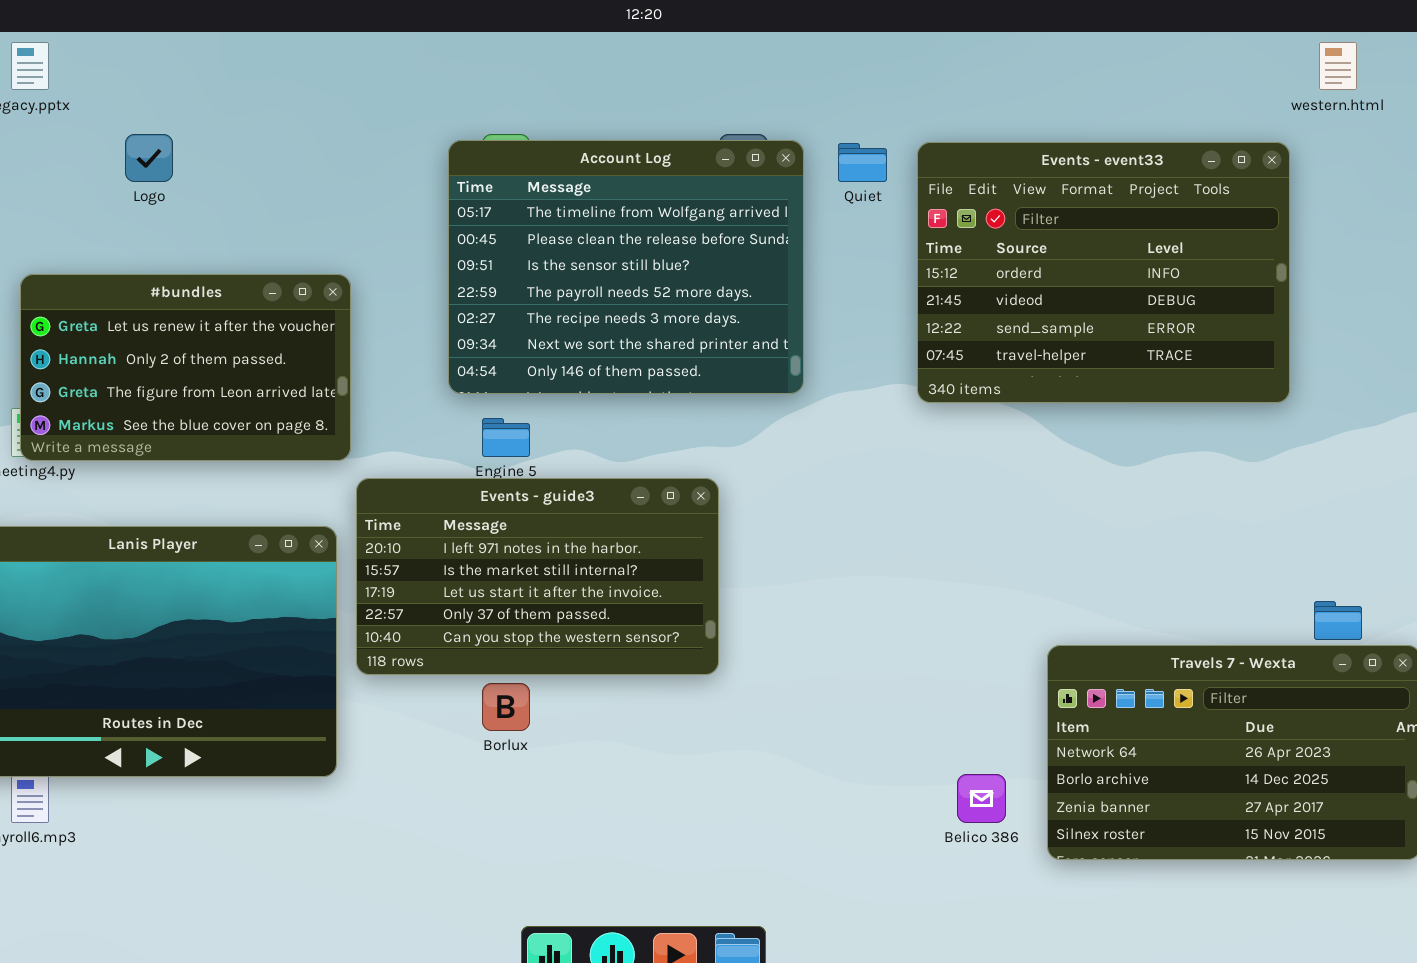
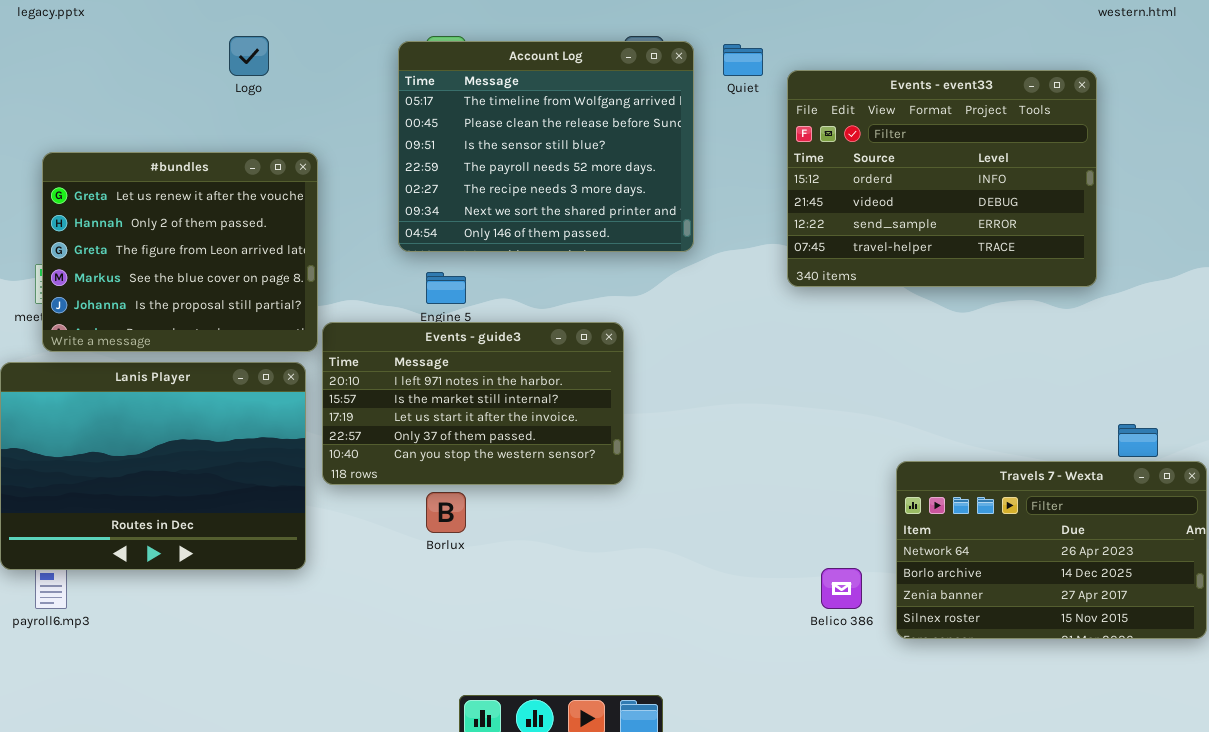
Logo: [125,134,173,182] -> [229,36,269,76], moved
Events - event33: [917,142,1290,403] -> [787,70,1097,287], moved
#bundles: [20,274,351,461] -> [42,152,318,352], resized

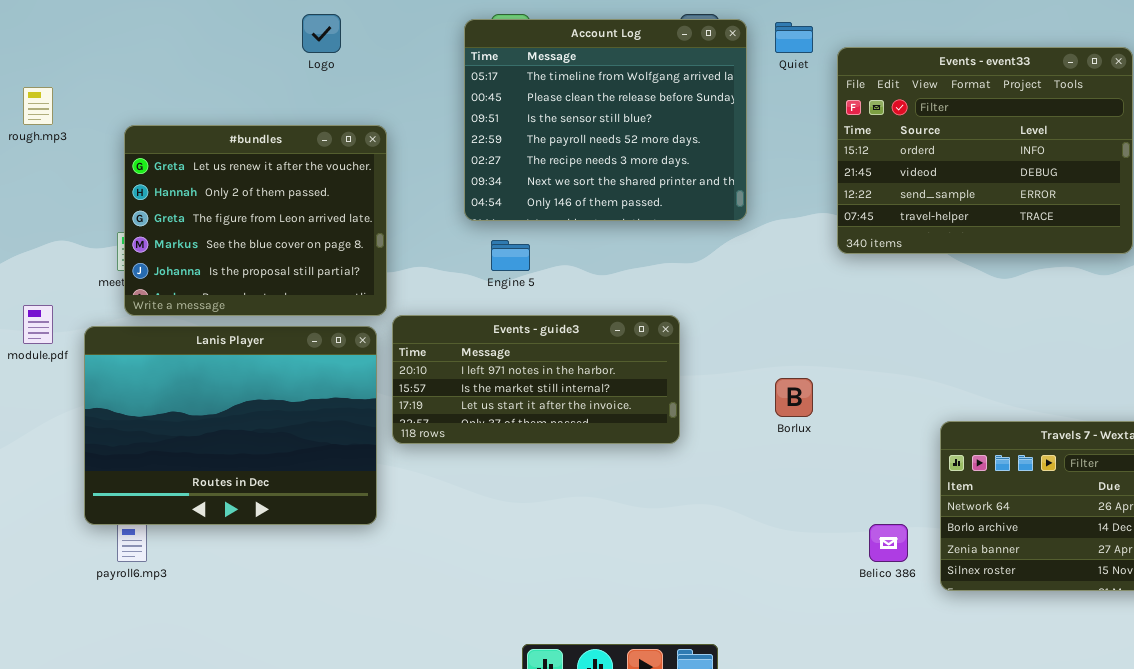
Events - guide3: [322,322,624,485] -> [392,315,680,444], resized
Borlux: [426,492,466,533] -> [775,378,813,417], moved

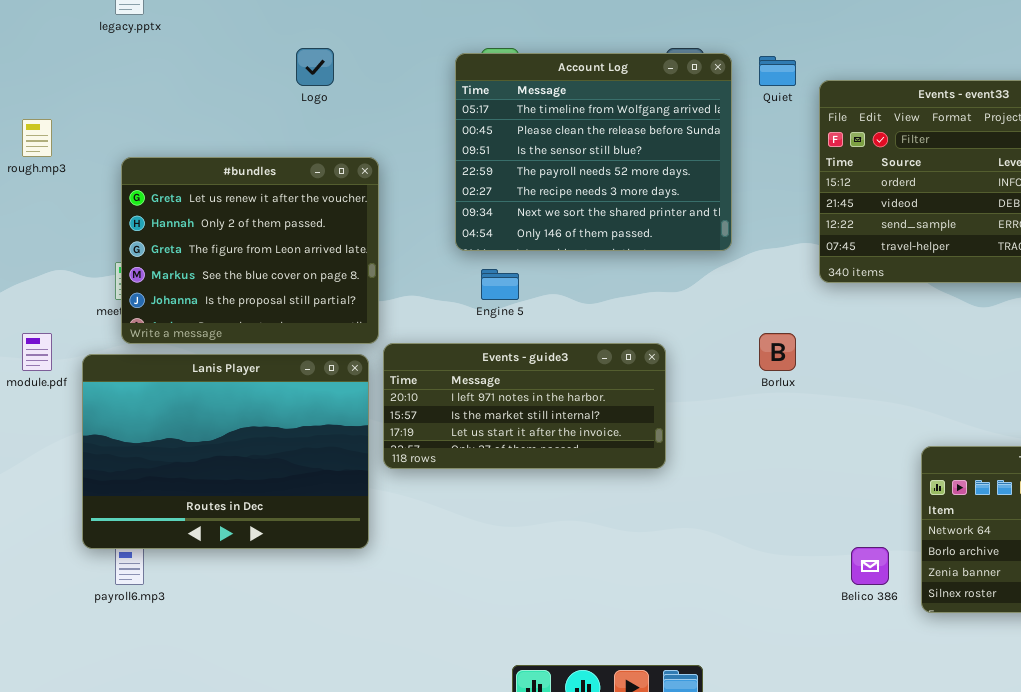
Borlux: [775,378,813,417] -> [759,333,796,371], moved

